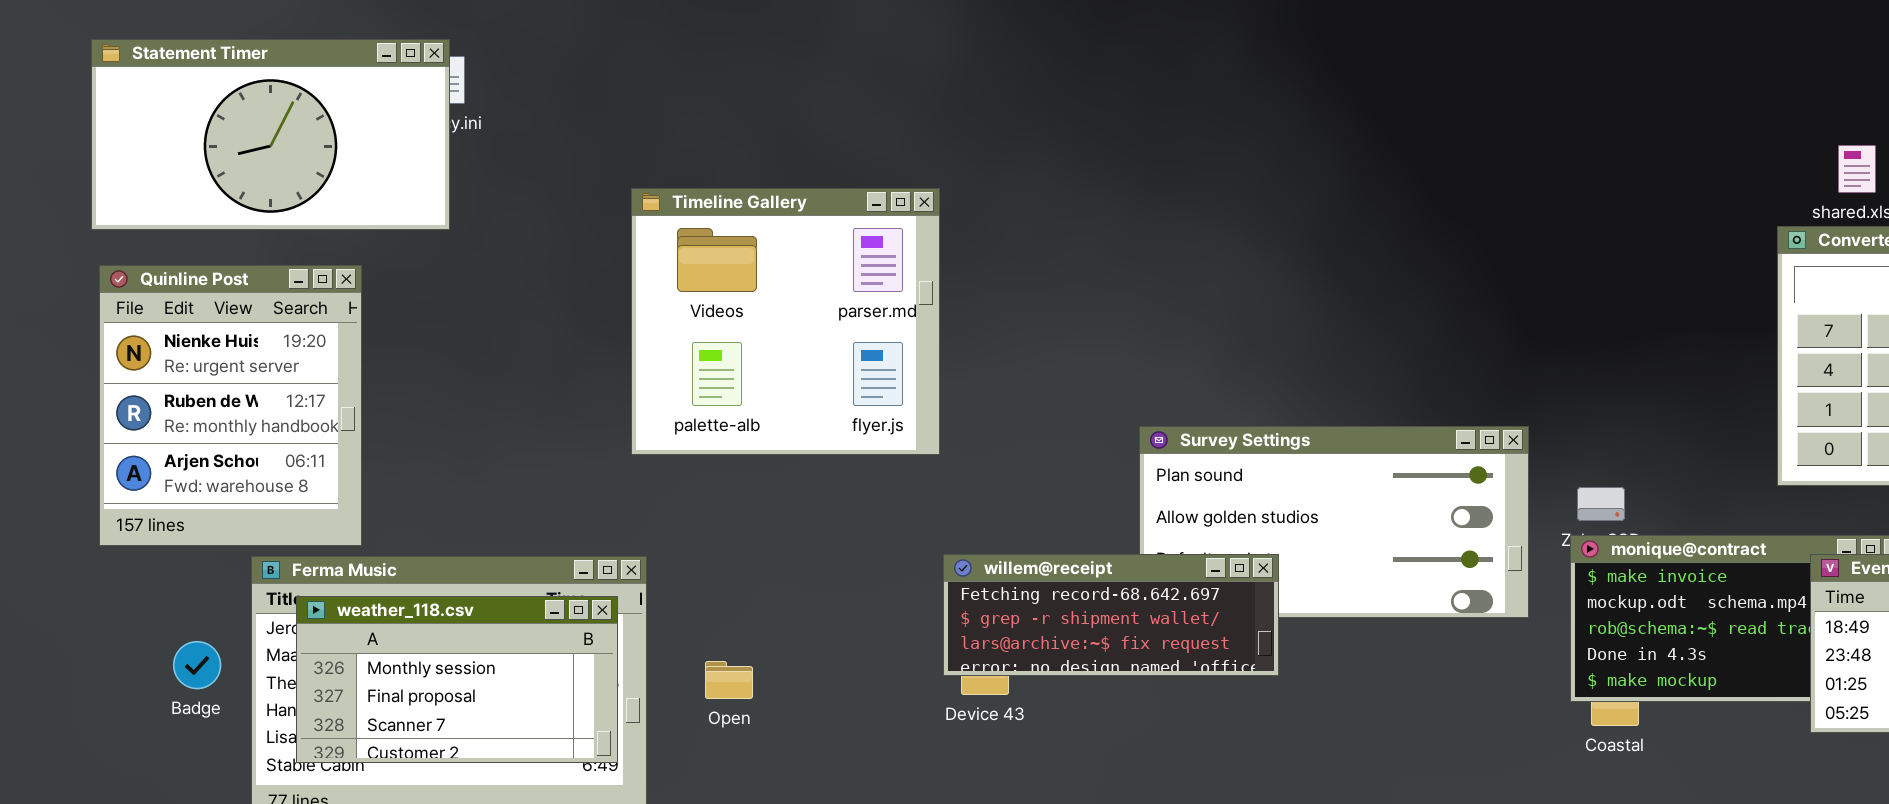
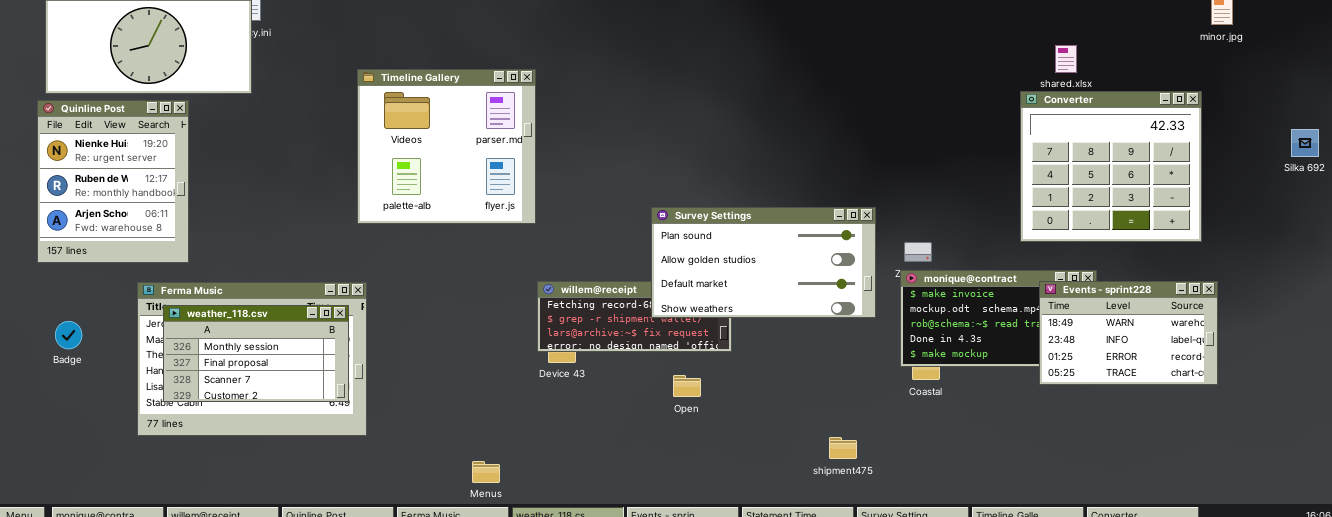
Quinline Post: [99,265,362,546] -> [37,100,189,263], moved
Survey Settings: [1139,426,1529,618] -> [651,207,876,318], raised
Badge: [173,641,221,689] -> [55,321,82,349], moved
Open: [705,661,753,699] -> [673,375,701,397], moved

